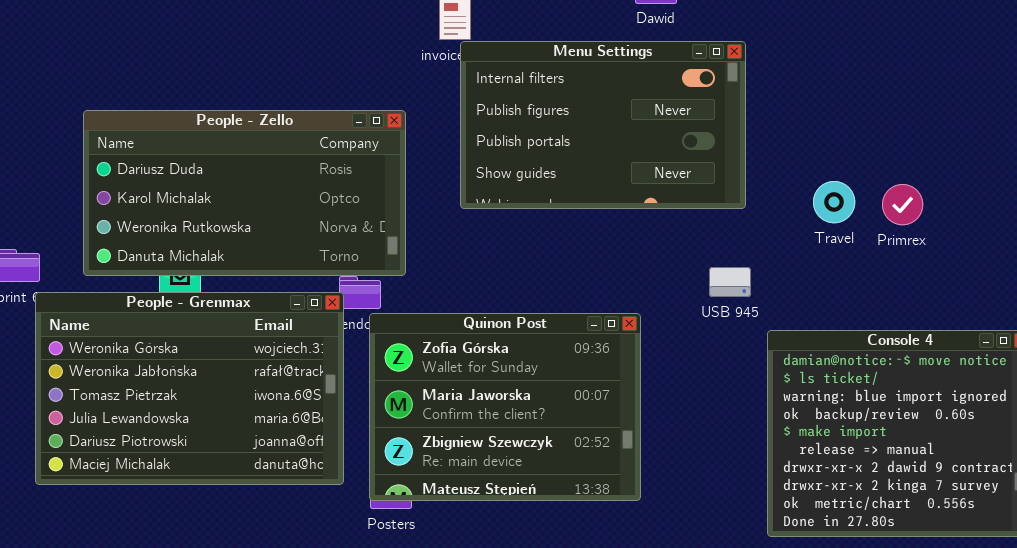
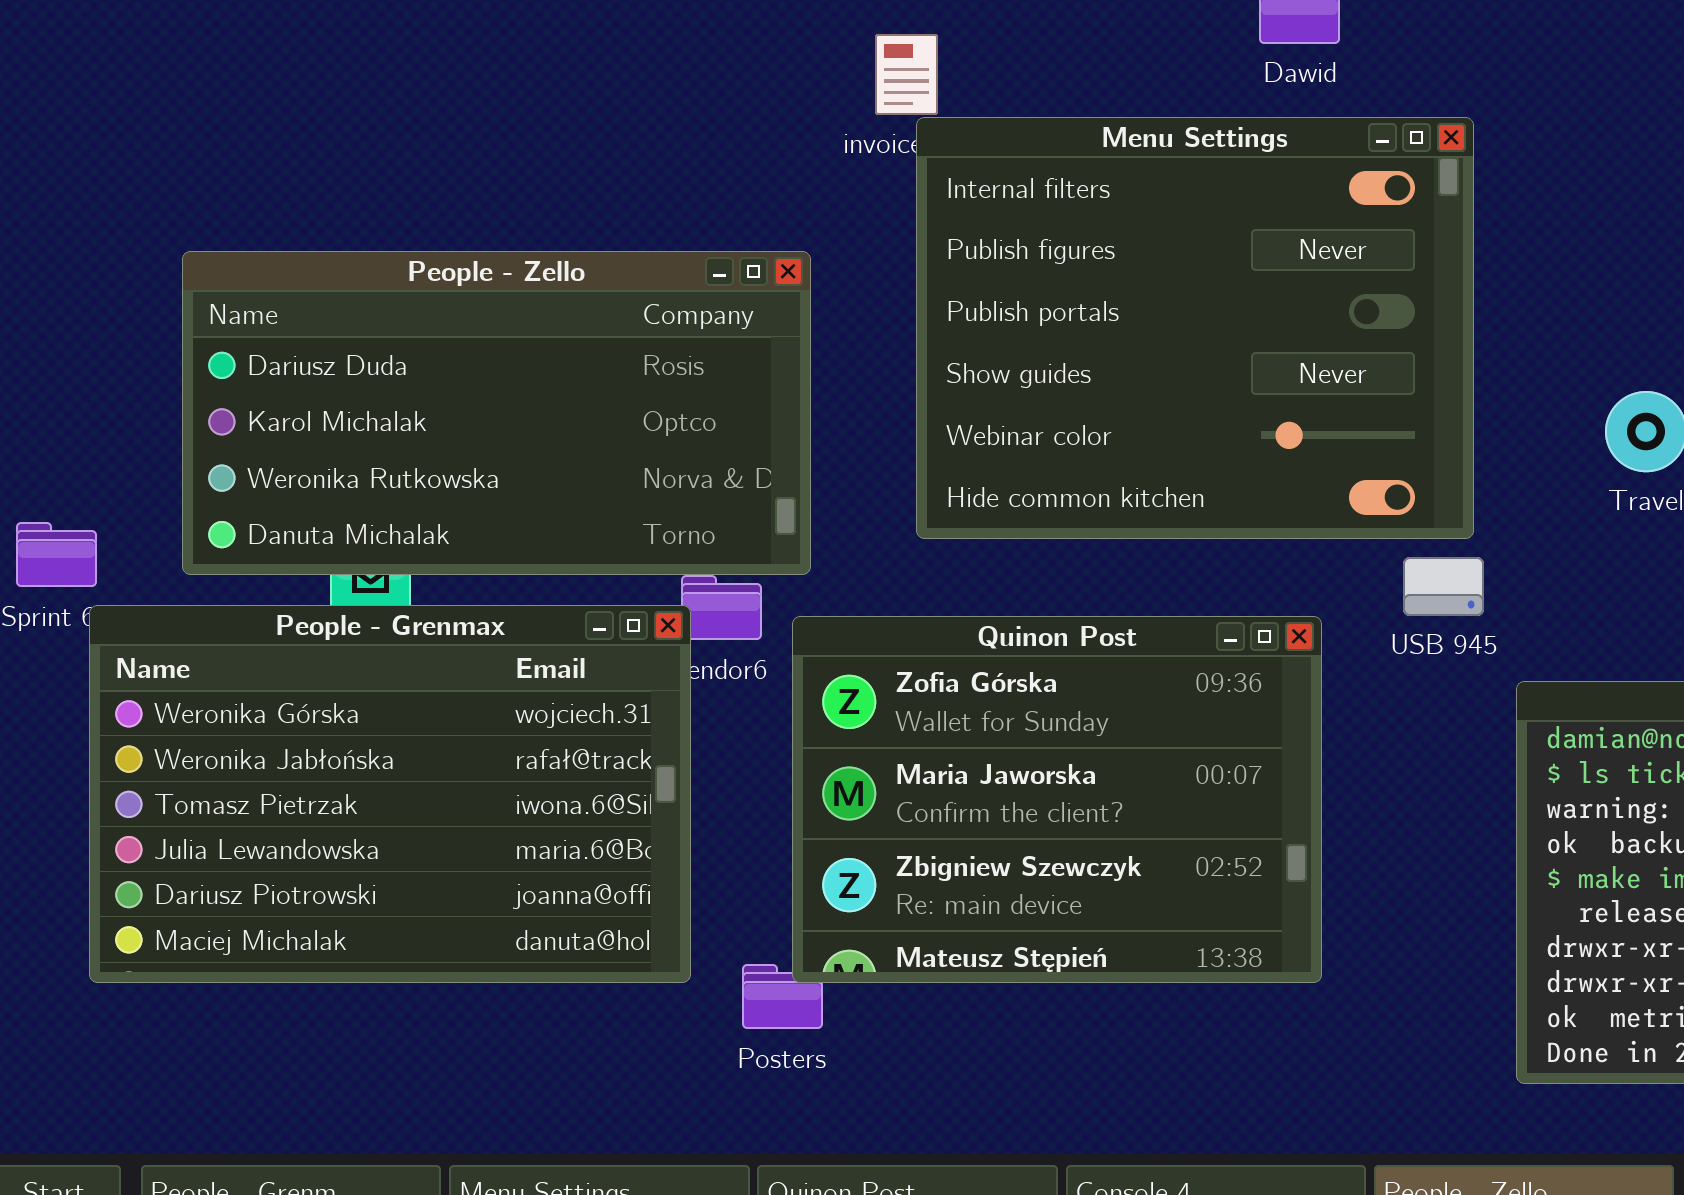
Menu Settings: [460,41,746,209] -> [916,117,1474,539], resized
Quinon Post: [369,313,641,501] -> [792,616,1322,983], moved

